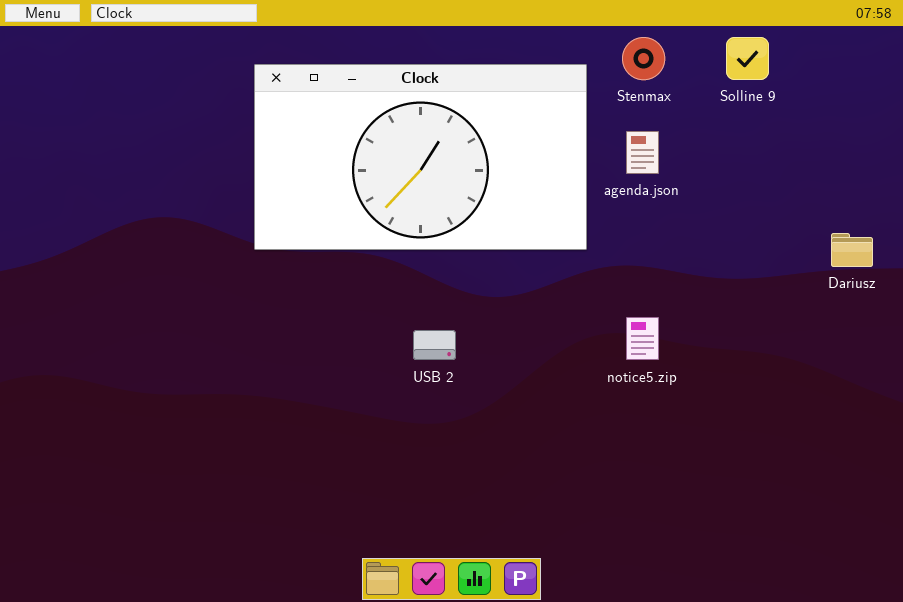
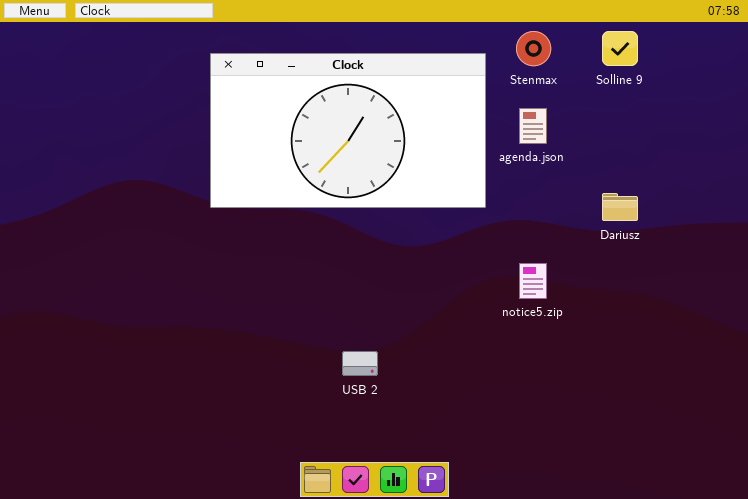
Dariusz: [831,233,873,267] -> [602,193,638,221], moved
USB 2: [413,330,456,360] -> [342,351,378,376], moved

